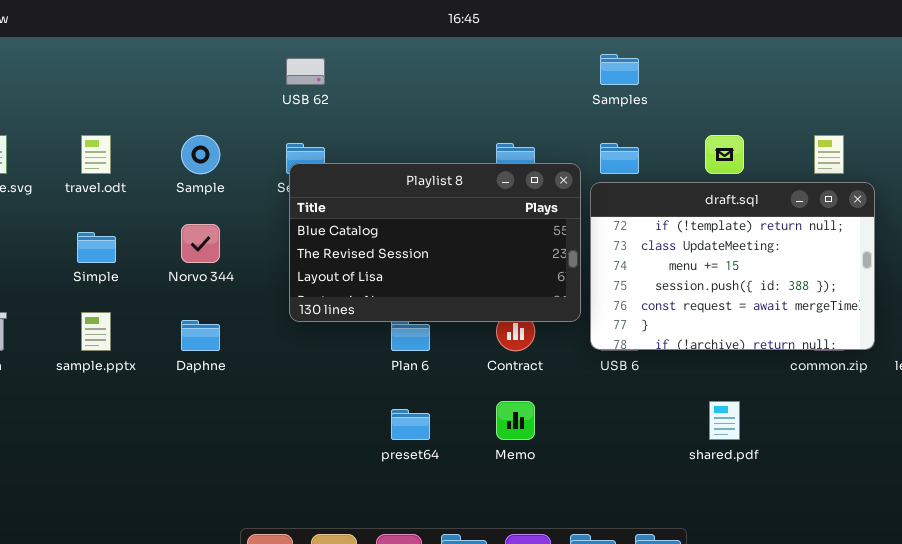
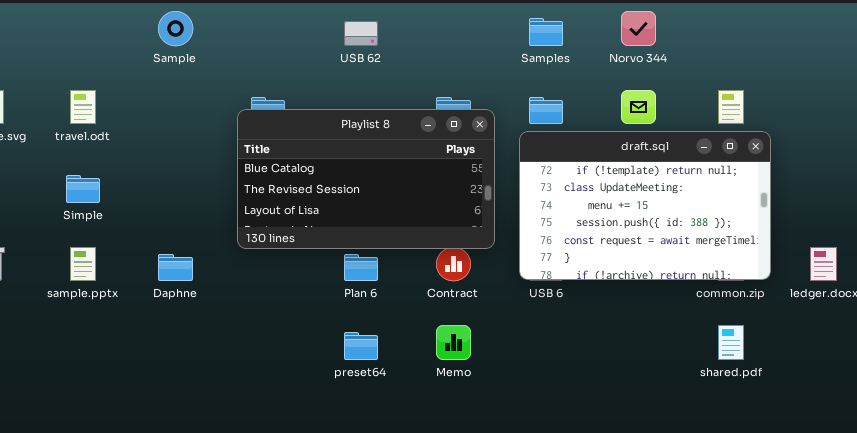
USB 62: [286,58,325,85] -> [344,21,378,46], moved
Sample: [181,135,220,174] -> [158,11,193,46], moved
Playlist 8: [289,163,581,322] -> [237,109,495,249], moved
Norvo 344: [181,224,220,263] -> [621,11,656,46], moved
shared.pdf: [709,401,740,440] -> [718,325,744,360], moved

